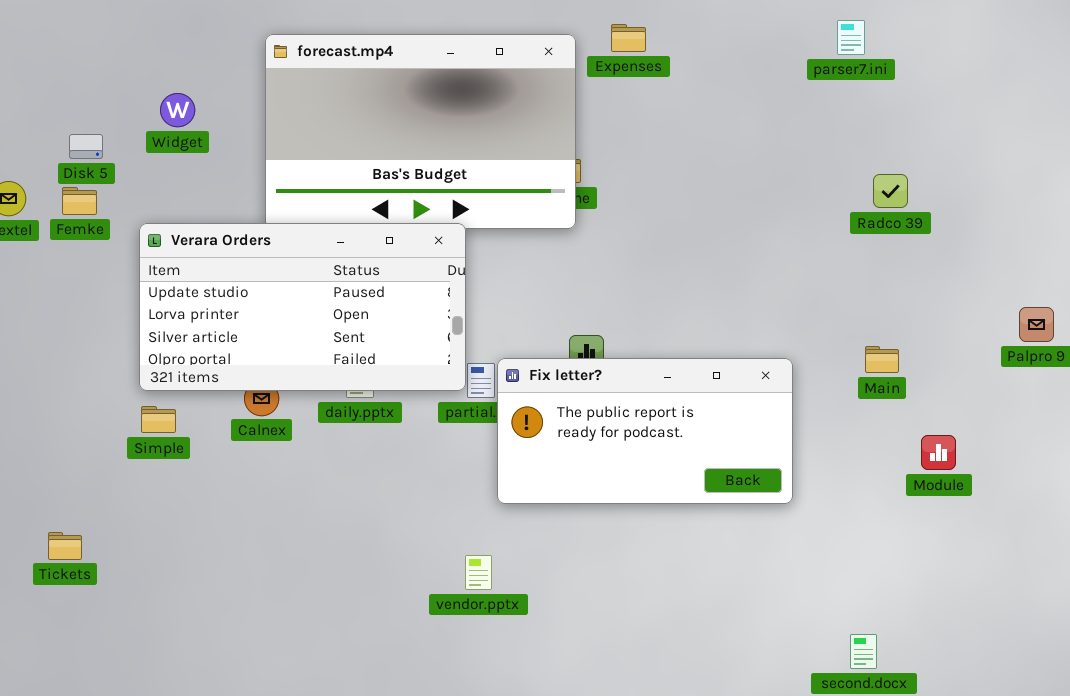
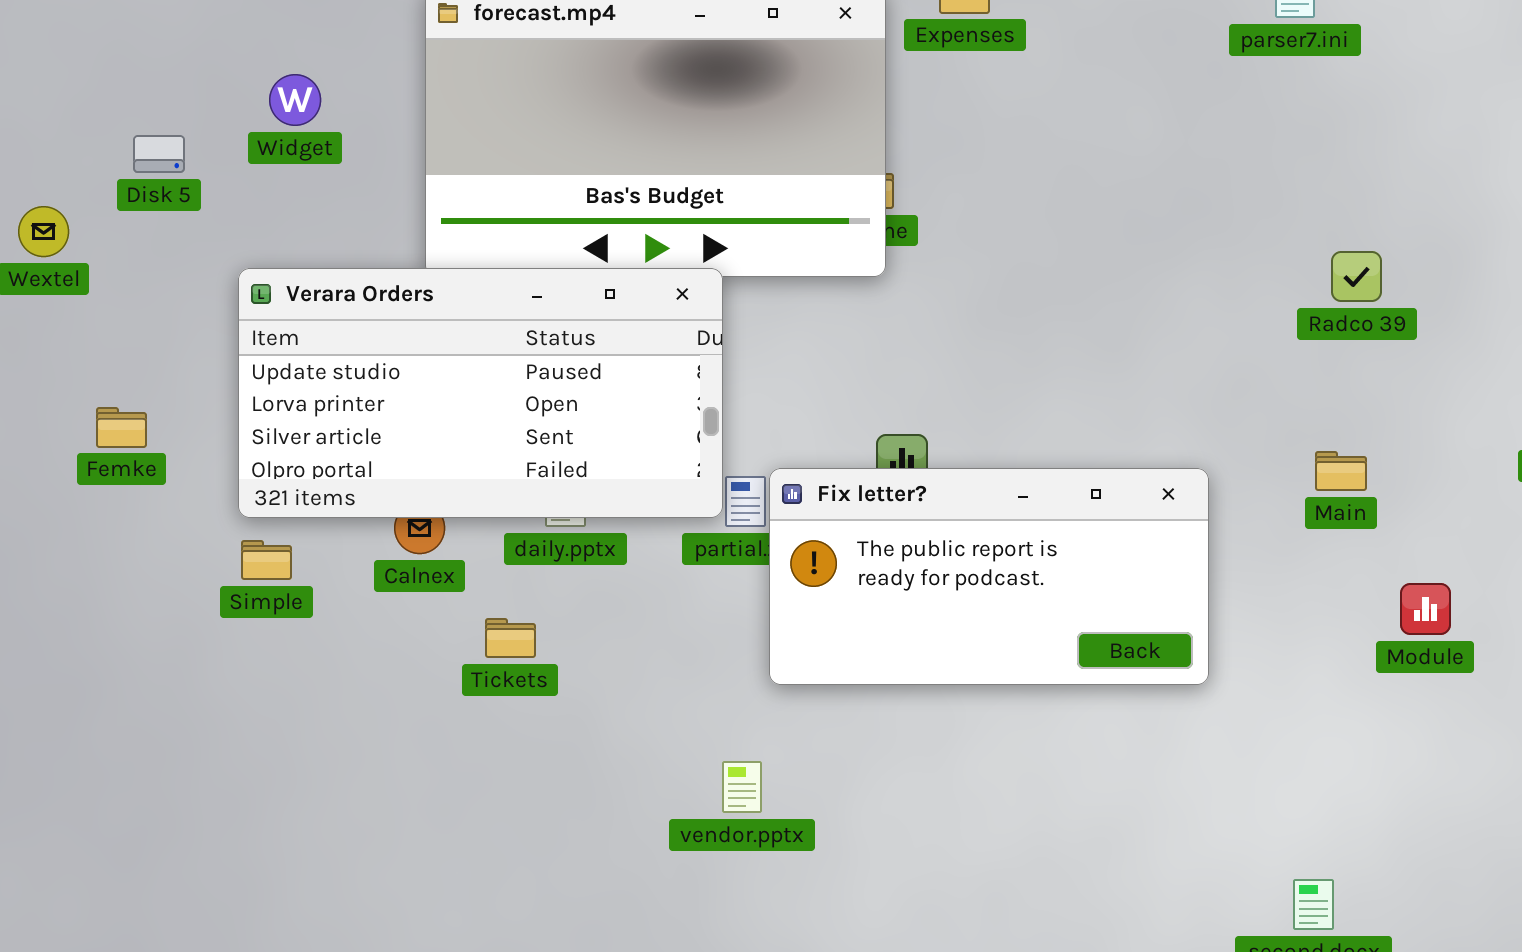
Radco 39: [873,174,908,208] -> [1331,251,1382,302], moved
Femke: [62,187,97,215] -> [96,407,147,448], moved
Tickets: [48,532,82,560] -> [485,618,536,658], moved

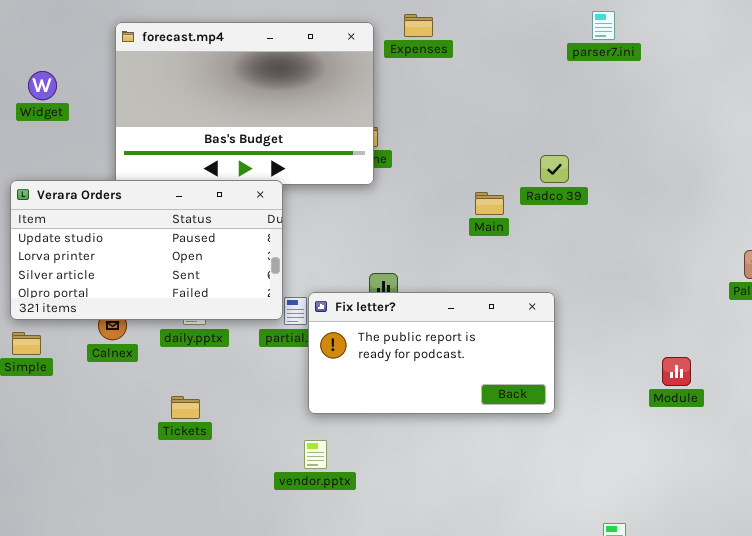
Radco 39: [1331,251,1382,302] -> [540,155,569,183], moved
Main: [1315,451,1367,491] -> [475,192,504,215], moved
Tickets: [485,618,536,658] -> [171,396,200,419], moved
vendor.pptx: [722,761,762,813] -> [304,440,327,469], moved

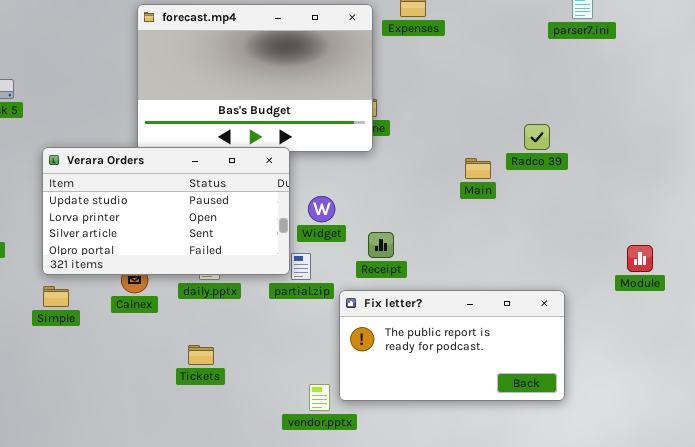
Widget: [28,71,57,100] -> [308,196,335,222], moved
Fix letter?: [308,292,555,414] -> [339,290,565,401], moved
Module: [662,357,691,386] -> [627,245,653,272], moved

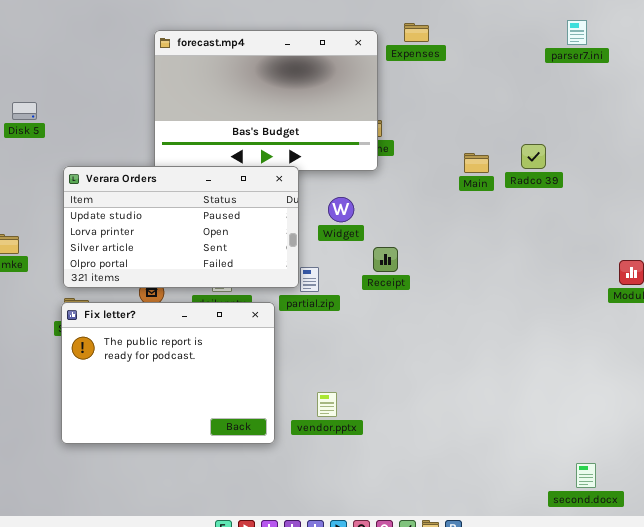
Main: [465,158,491,179] -> [464,153,489,173], moved
Widget: [308,196,335,222] -> [328,197,354,222], moved
Fix letter?: [339,290,565,401] -> [61,302,275,444], moved, resized

